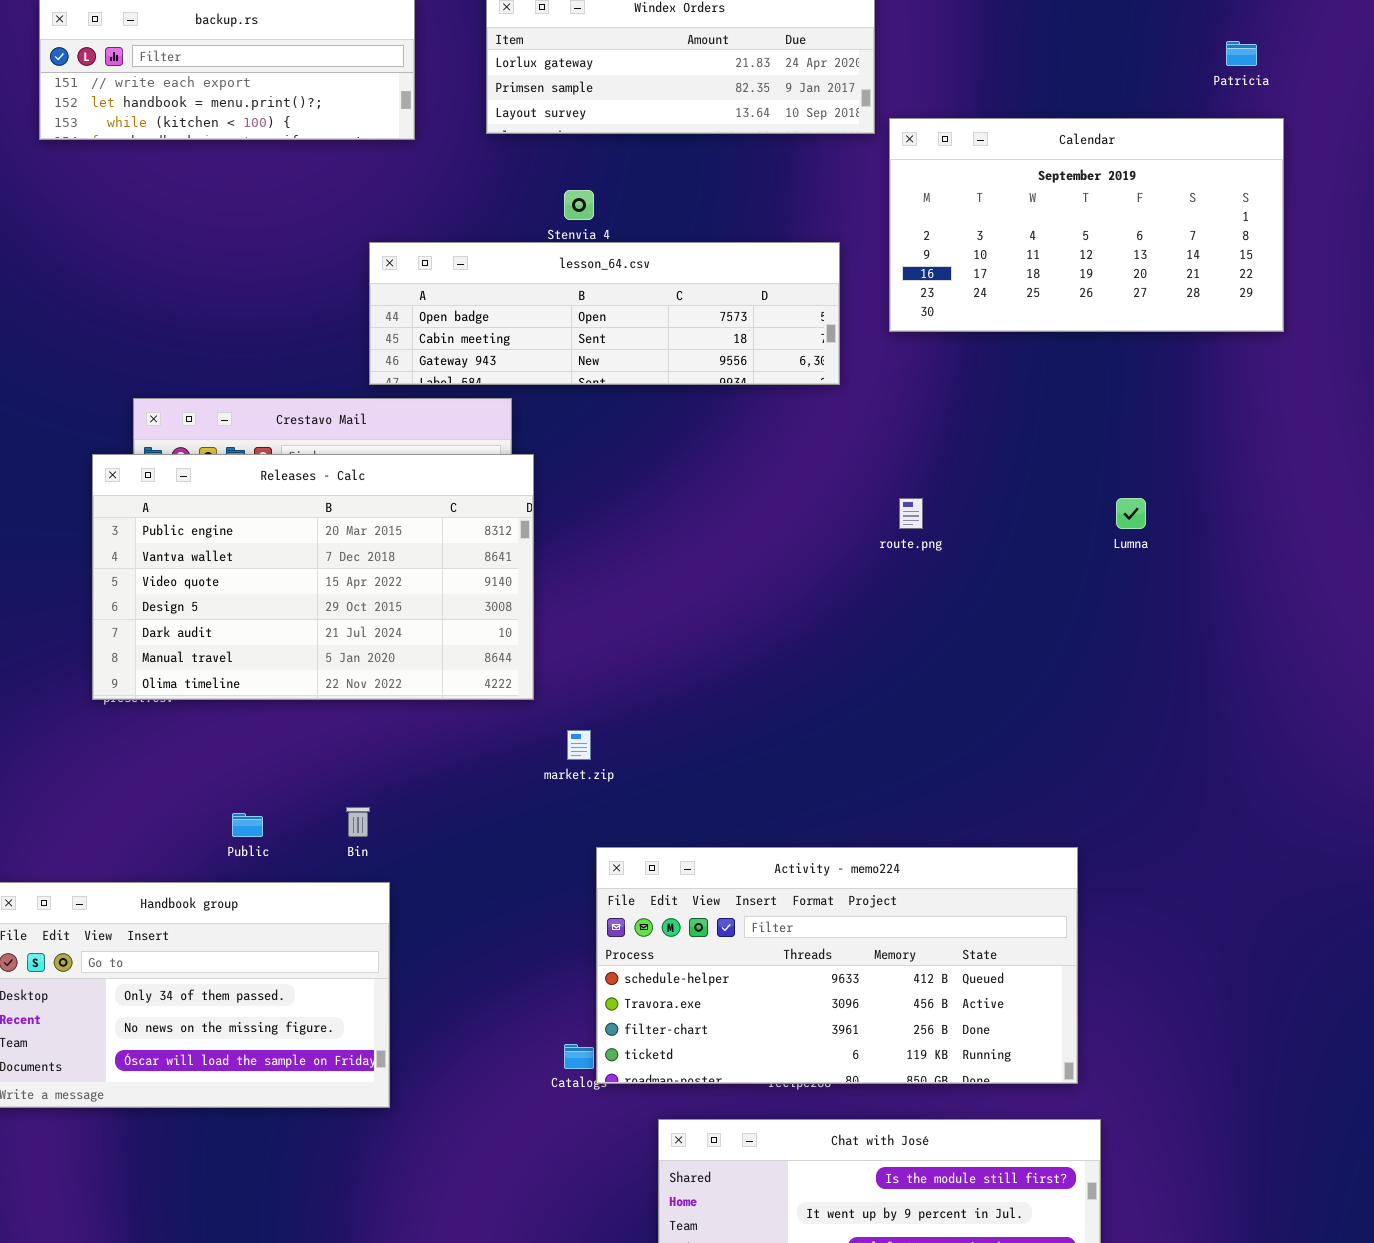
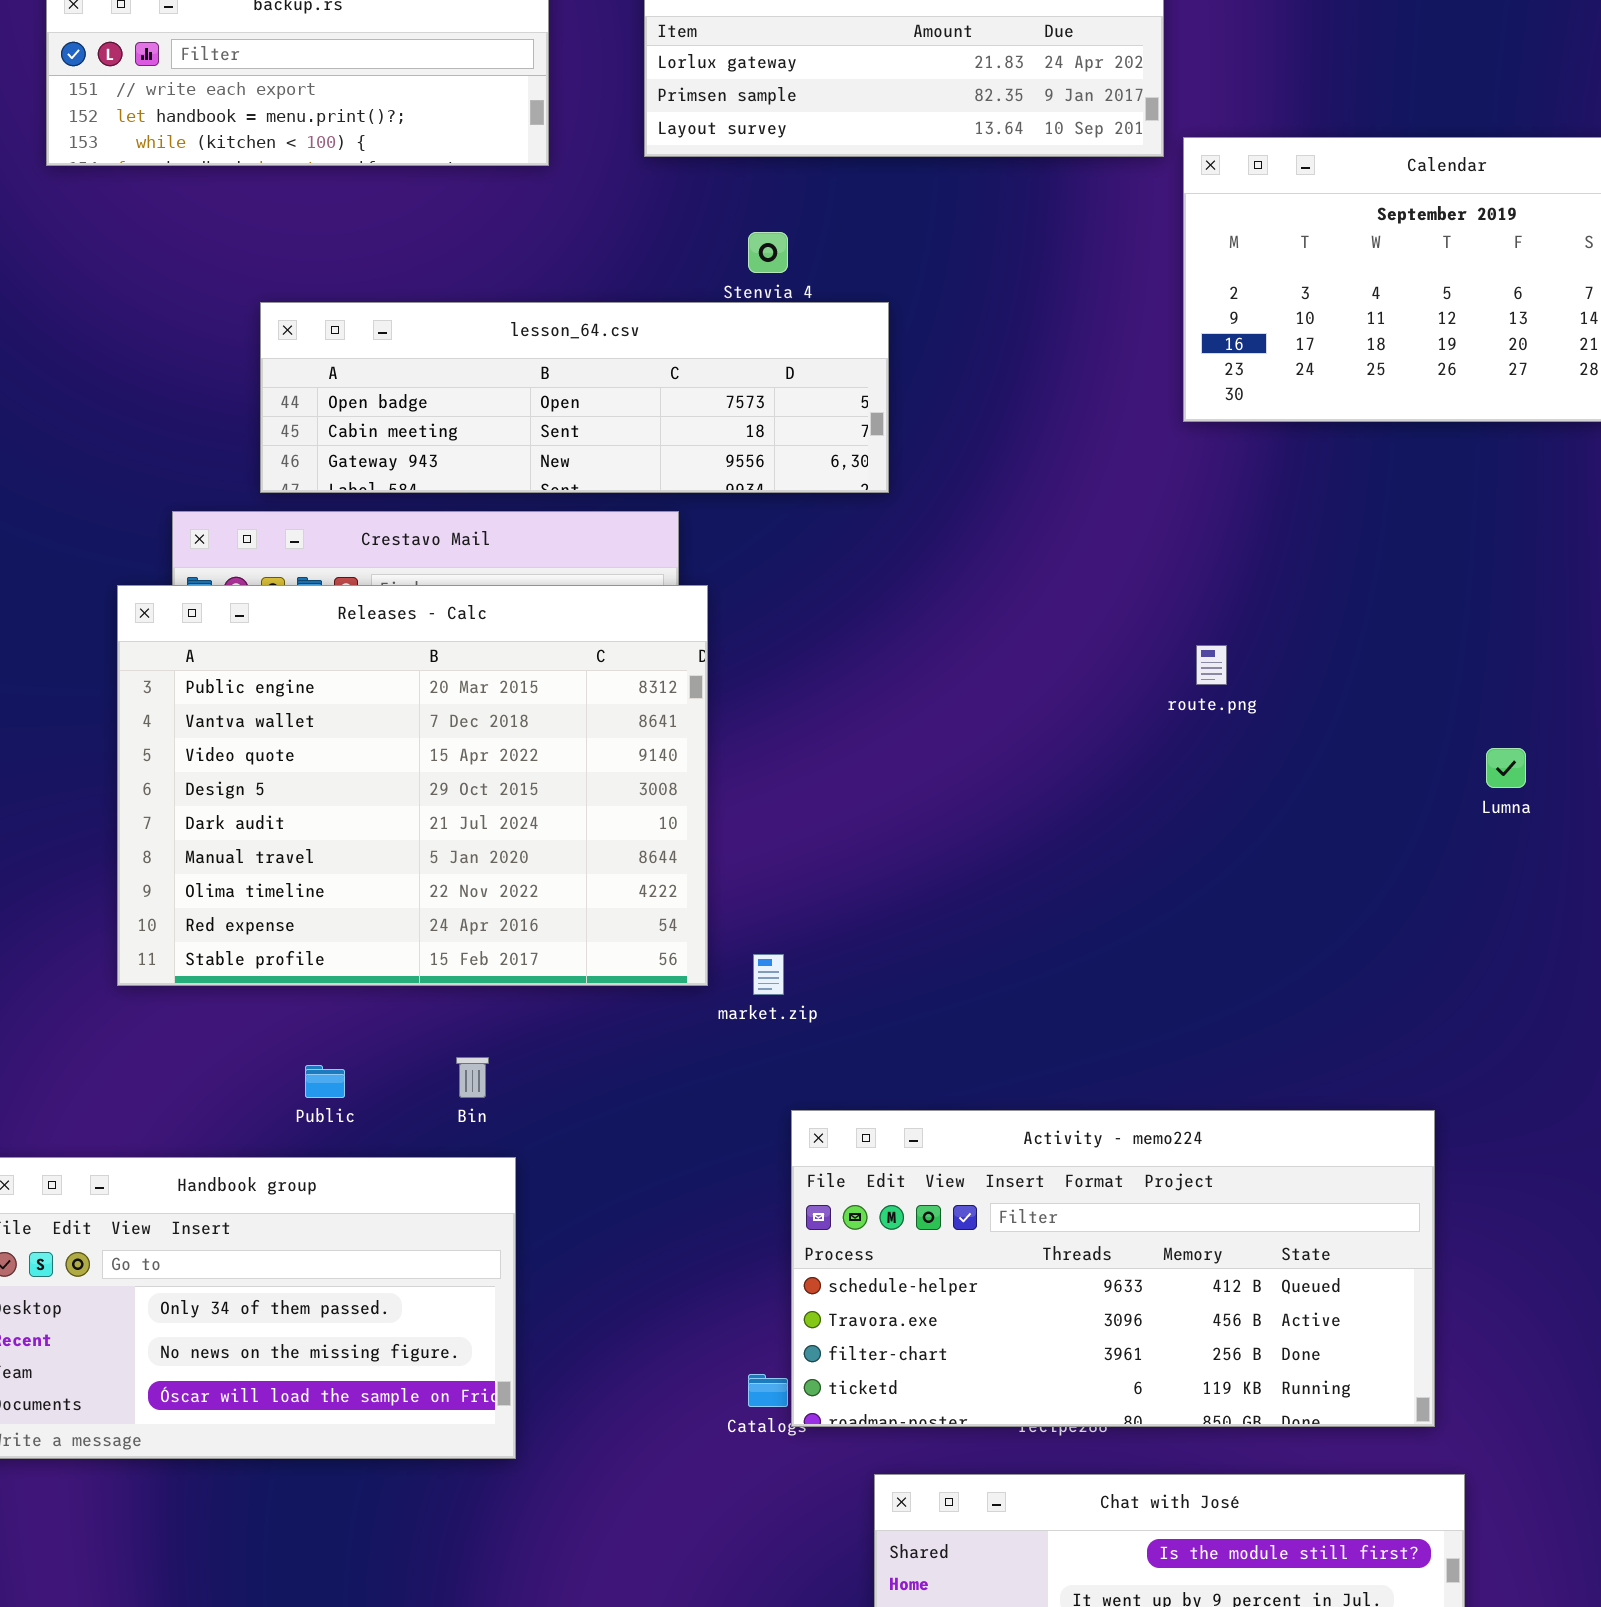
lesson_64.csv: [369,242,840,385] -> [260,302,889,493], moved
Releases - Calc: [92,454,534,700] -> [117,585,708,986], resized
Lumna: [1116,498,1146,529] -> [1486,748,1526,788], moved

